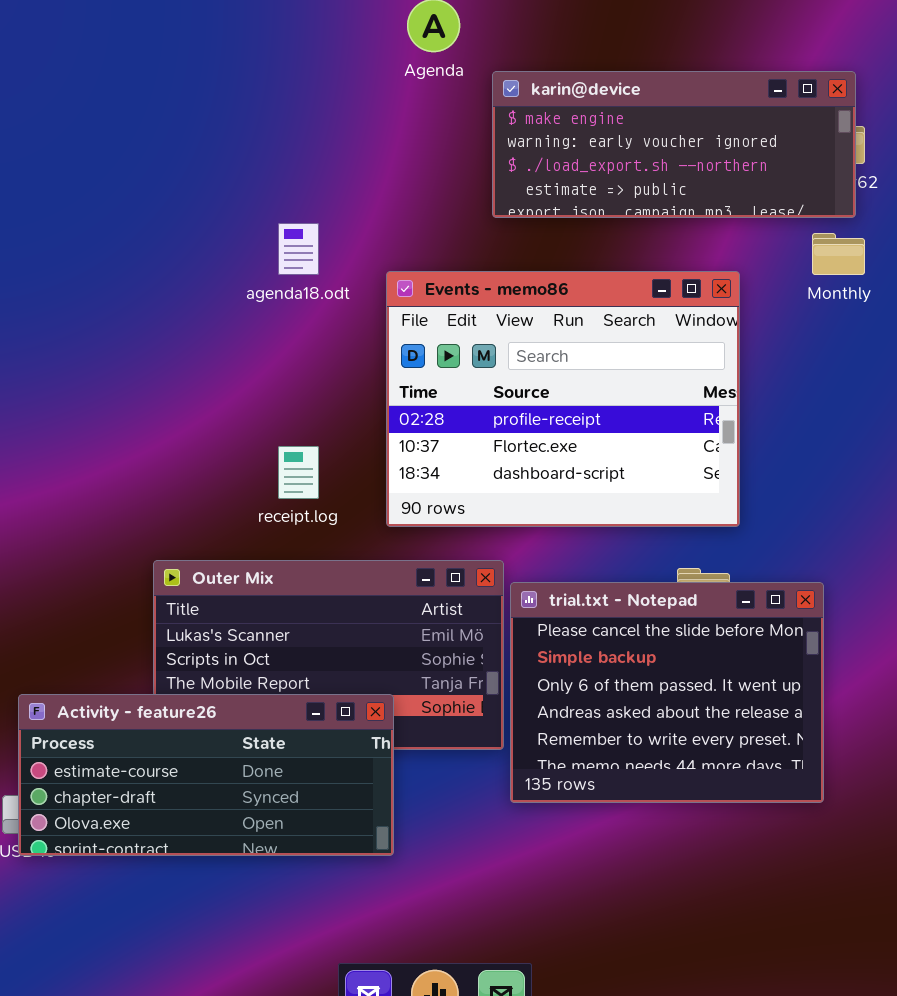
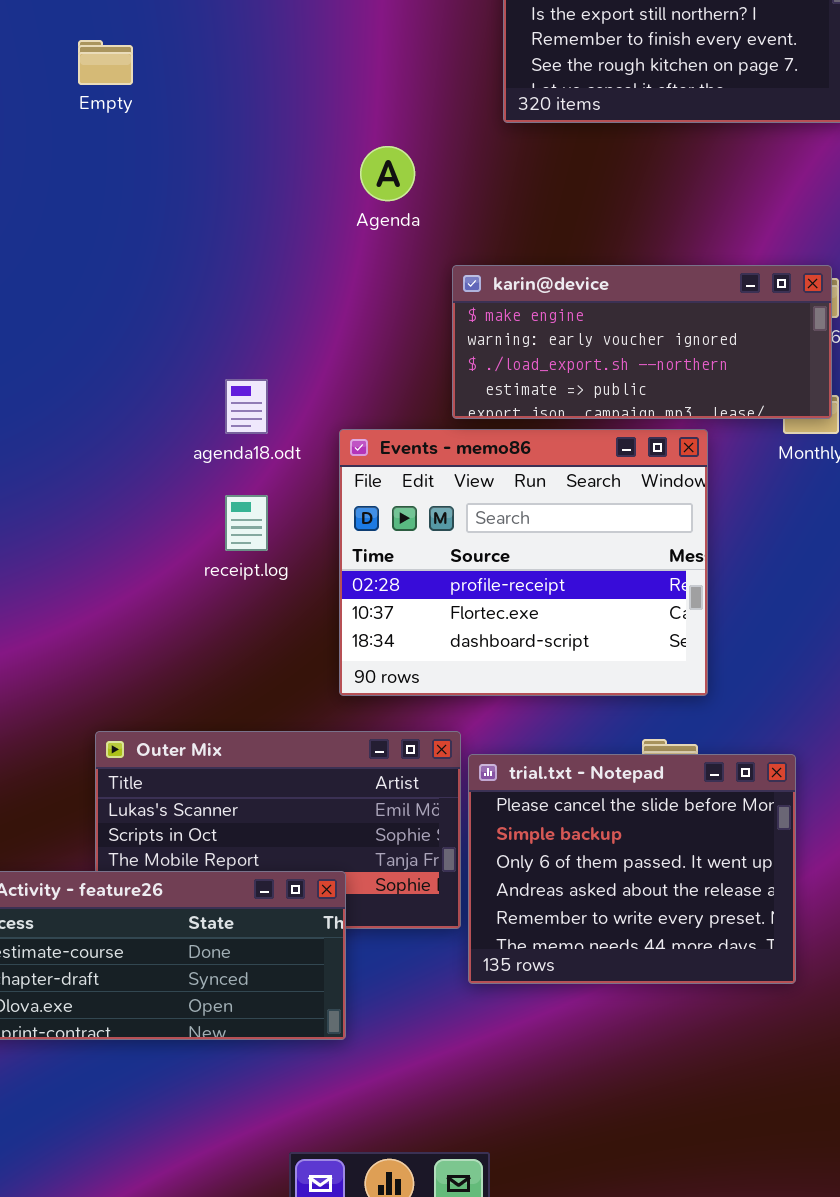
karin@device: [492,71,856,218] -> [452,265,832,419], moved
receipt.log: [278,446,319,499] -> [225,495,268,551], moved

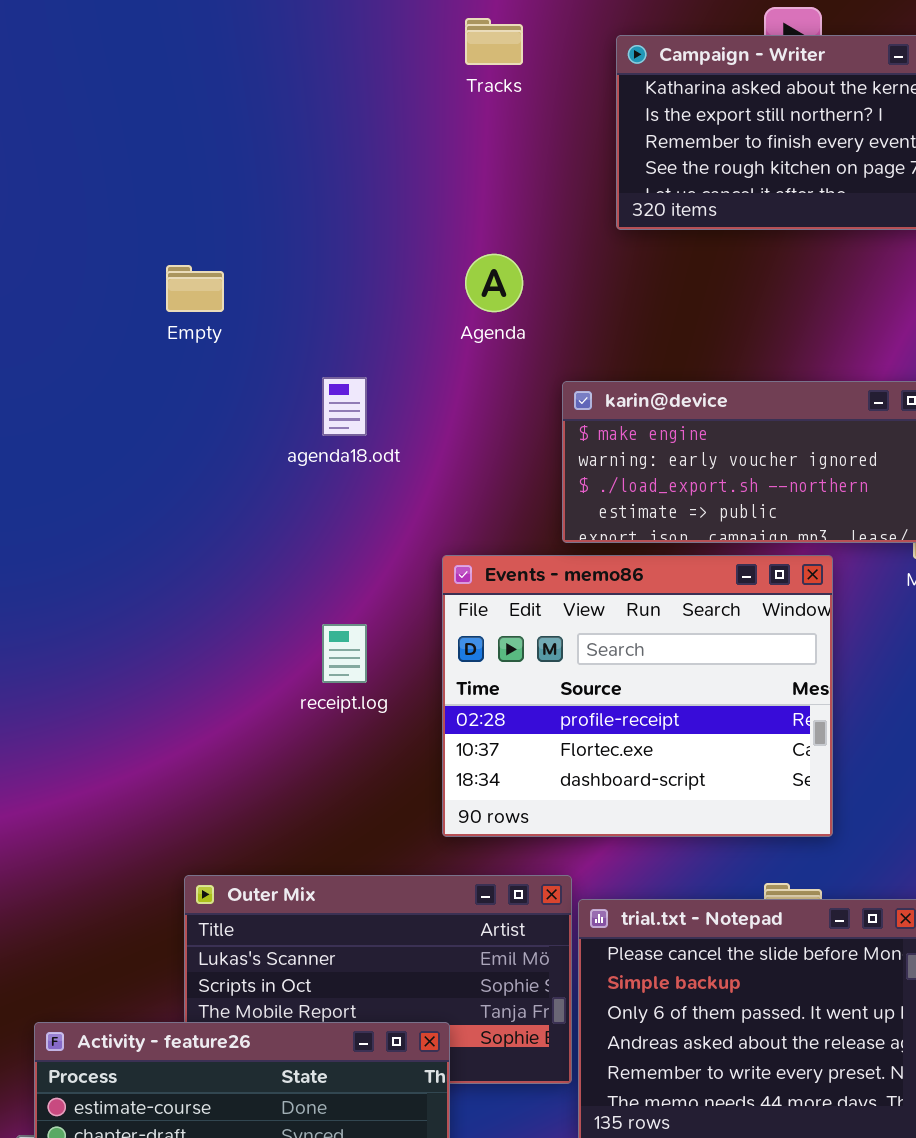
Empty: [78,40,133,85] -> [166,265,224,312], moved
agenda18.odt: [225,379,268,434] -> [322,377,367,436], moved

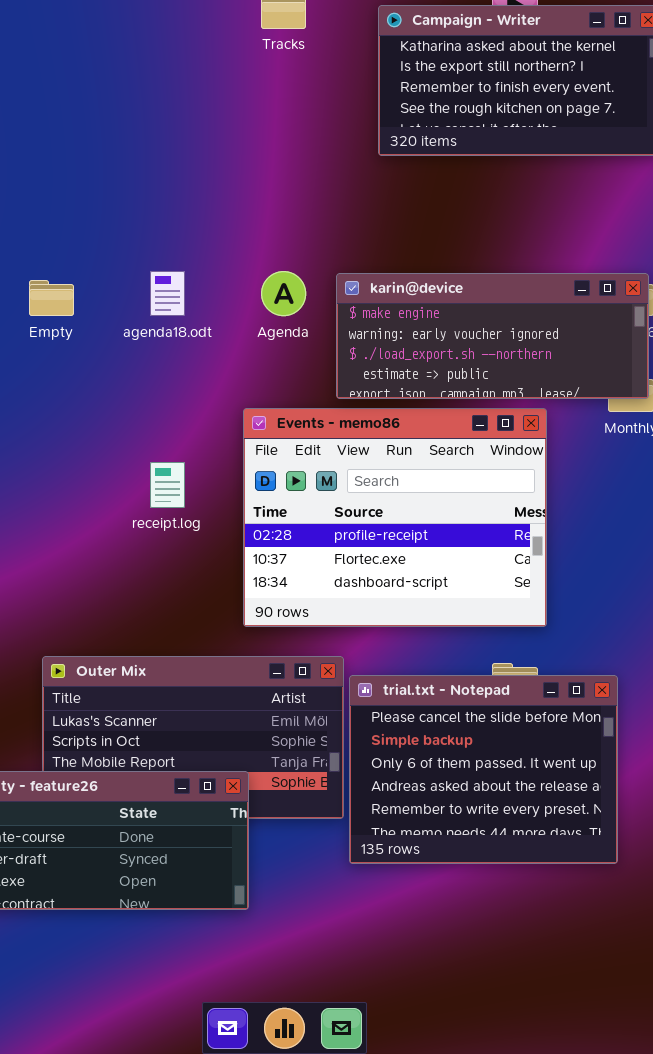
Agenda: [465,254,523,312] -> [261,271,306,316], moved
Empty: [166,265,224,312] -> [29,280,74,316], moved

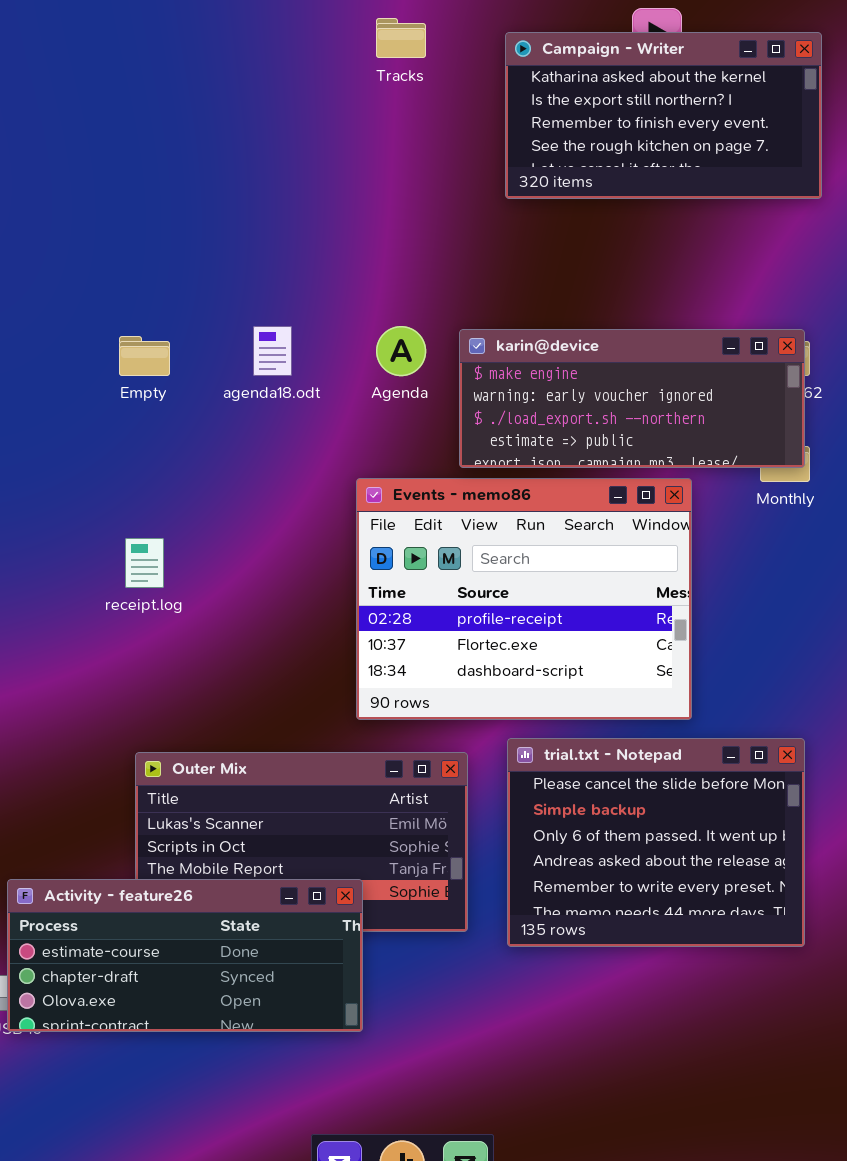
receipt.log: [150,462,185,508] -> [125,538,164,588], moved
trial.txt - Notepad: [349,675,618,864] -> [507,738,805,947], moved

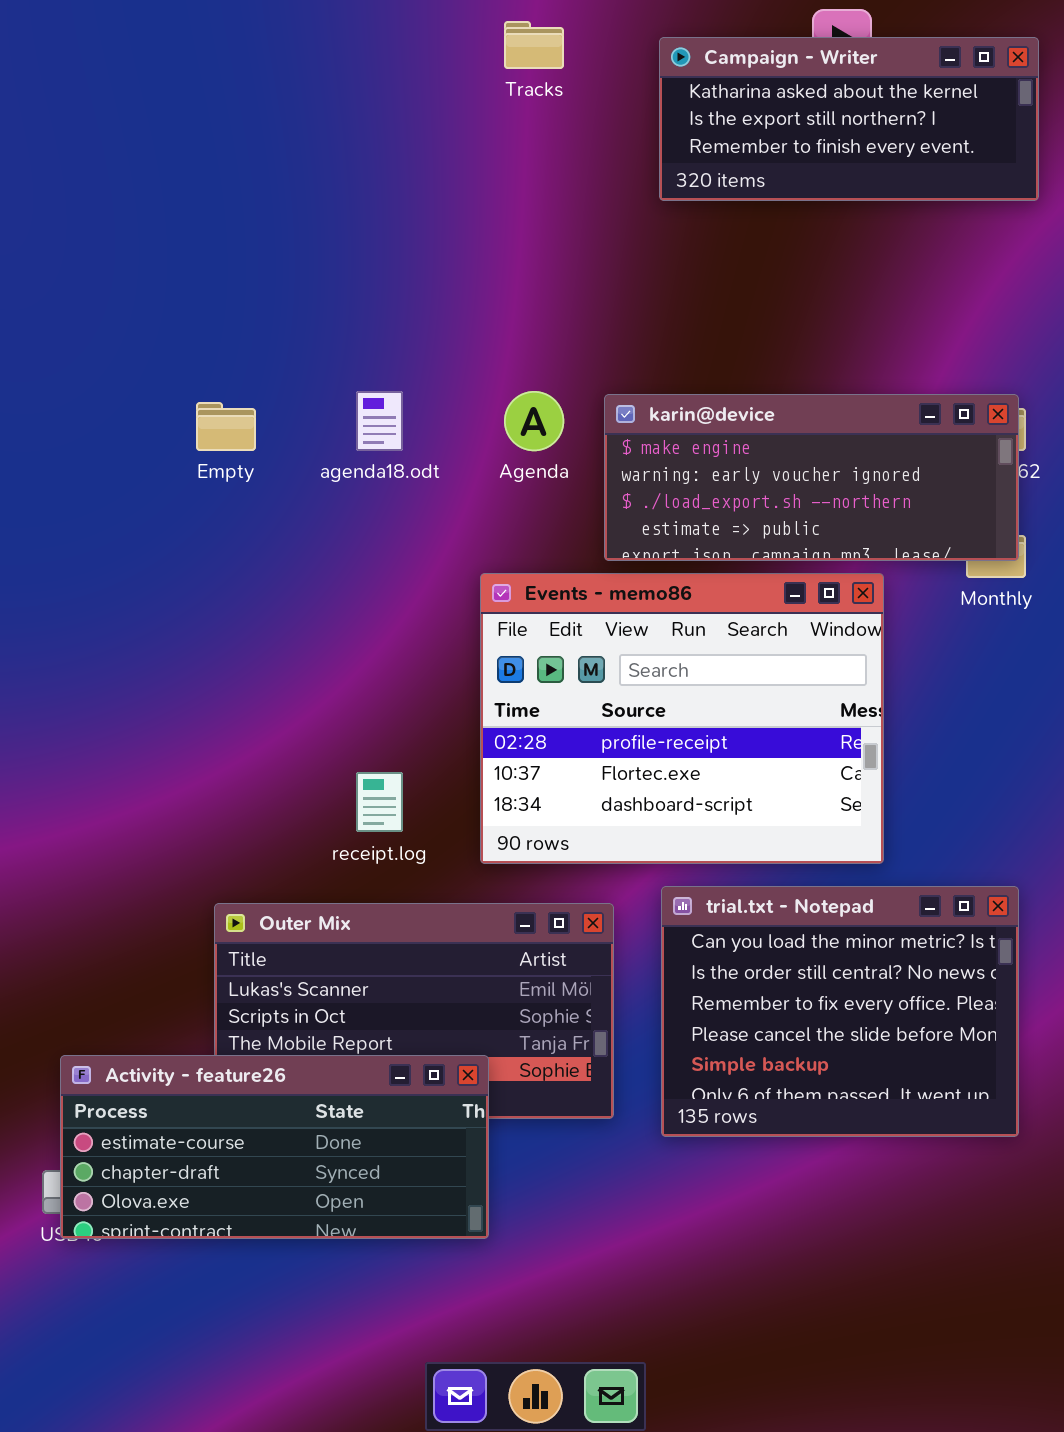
Campaign - Writer: [505,32,822,199] -> [659,37,1039,201], resized
receipt.log: [125,538,164,588] -> [356,772,403,832], moved
trial.txt - Notepad: [507,738,805,947] -> [661,886,1019,1137], scrolled up 3 rows

